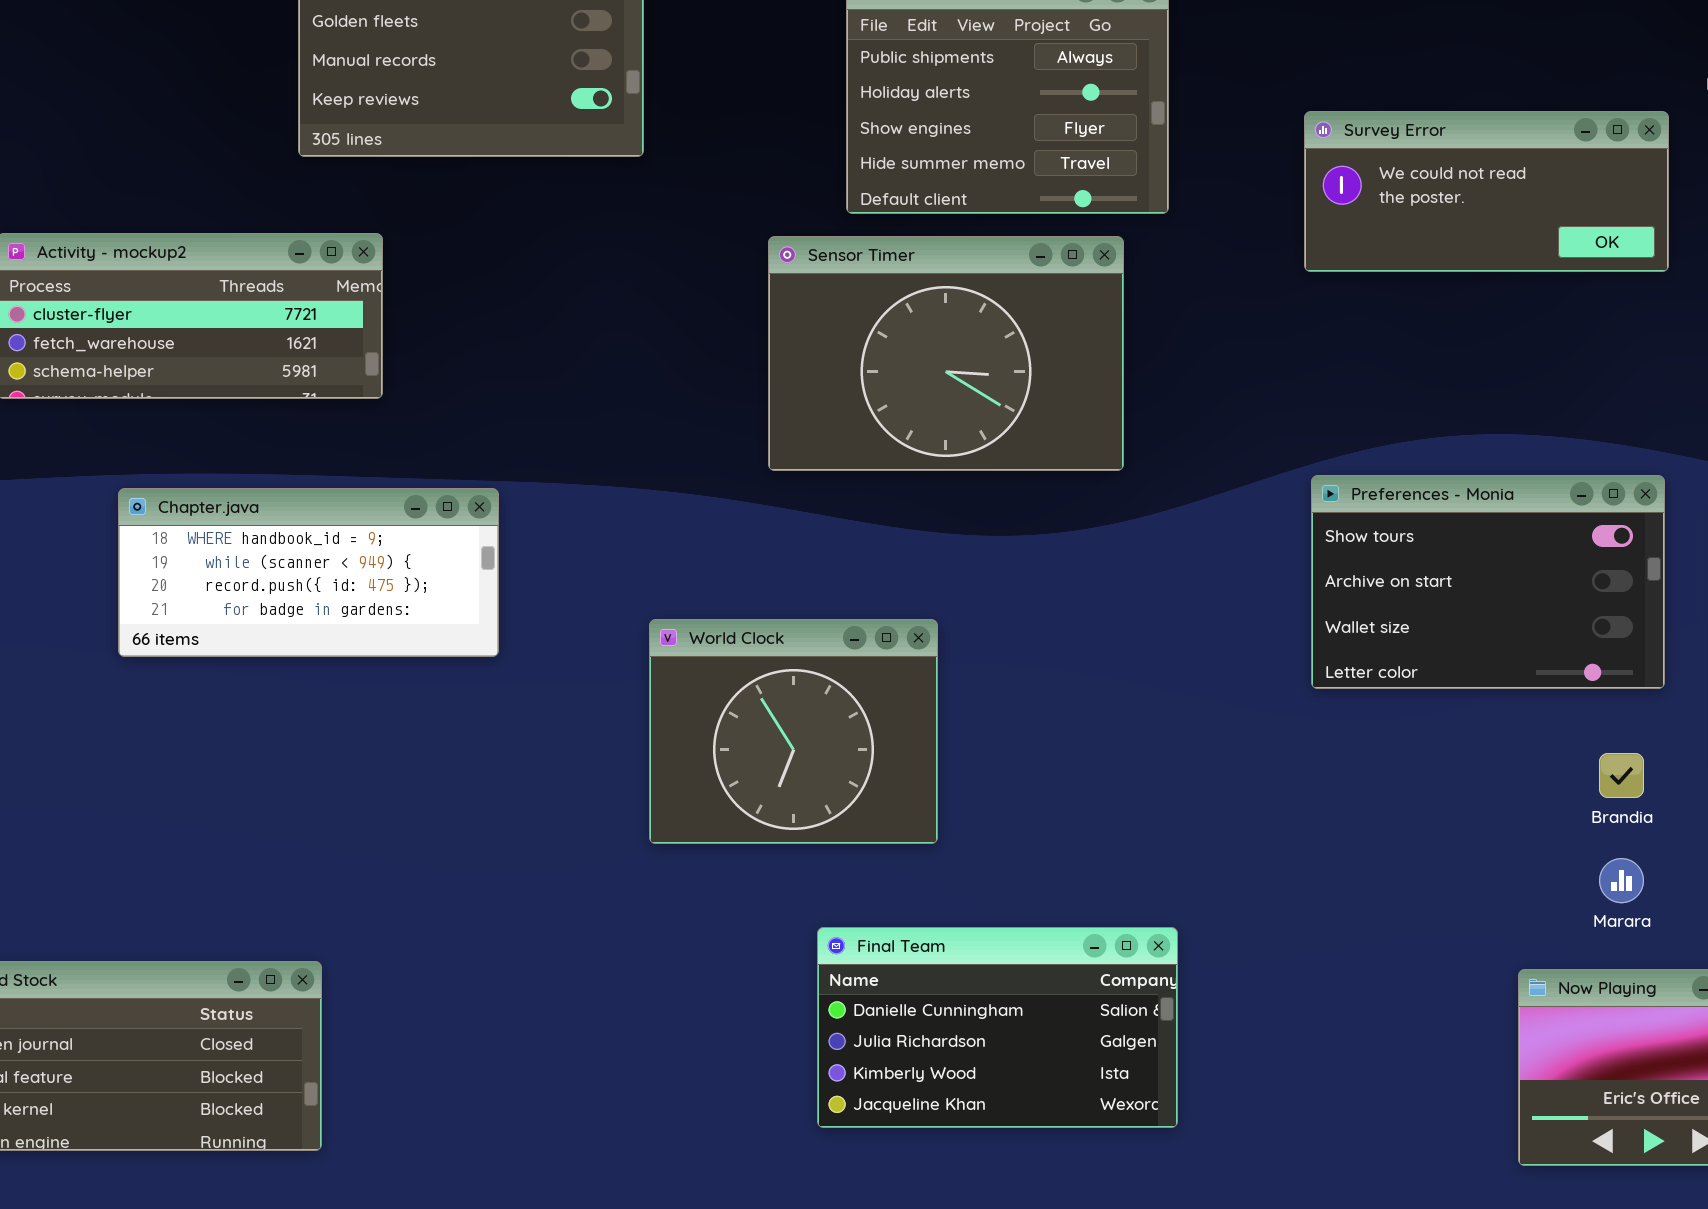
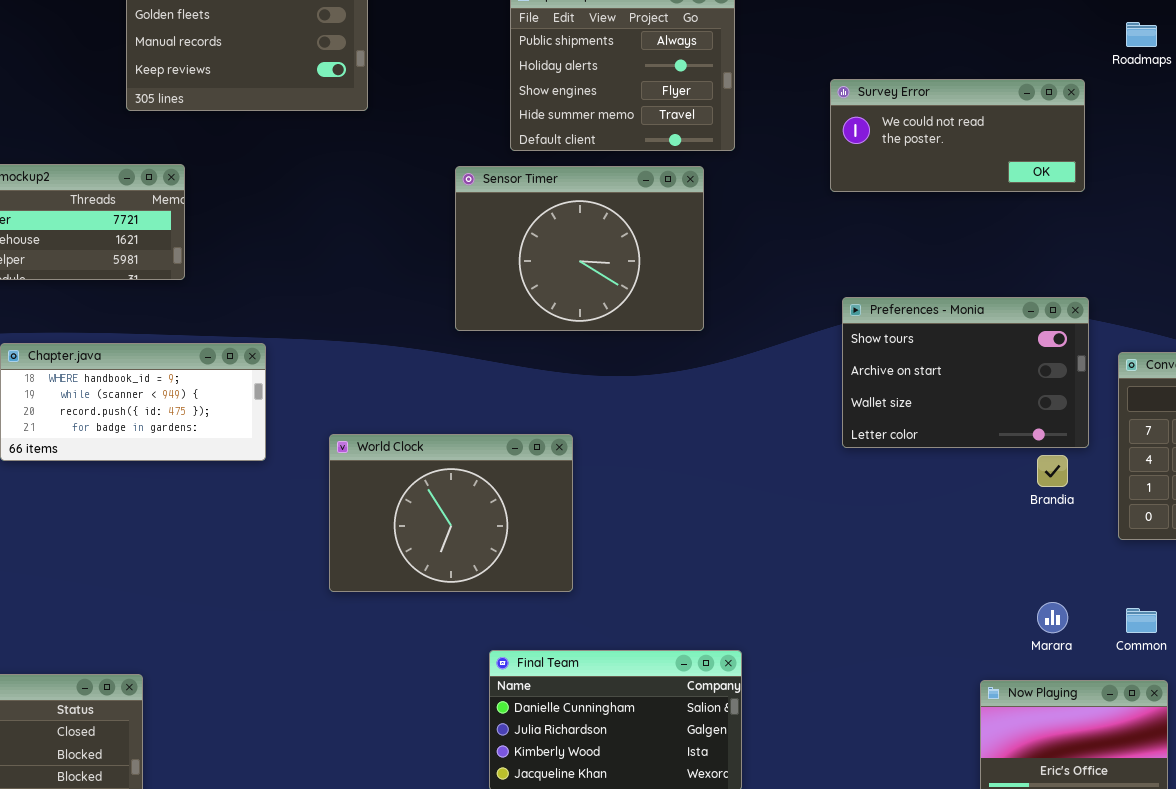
Preferences - Monia: [1311,475,1665,689] -> [842,297,1089,448], moved
World Clock: [649,619,938,844] -> [329,434,573,592], resized
Brandia: [1599,753,1644,798] -> [1037,455,1068,487], moved

